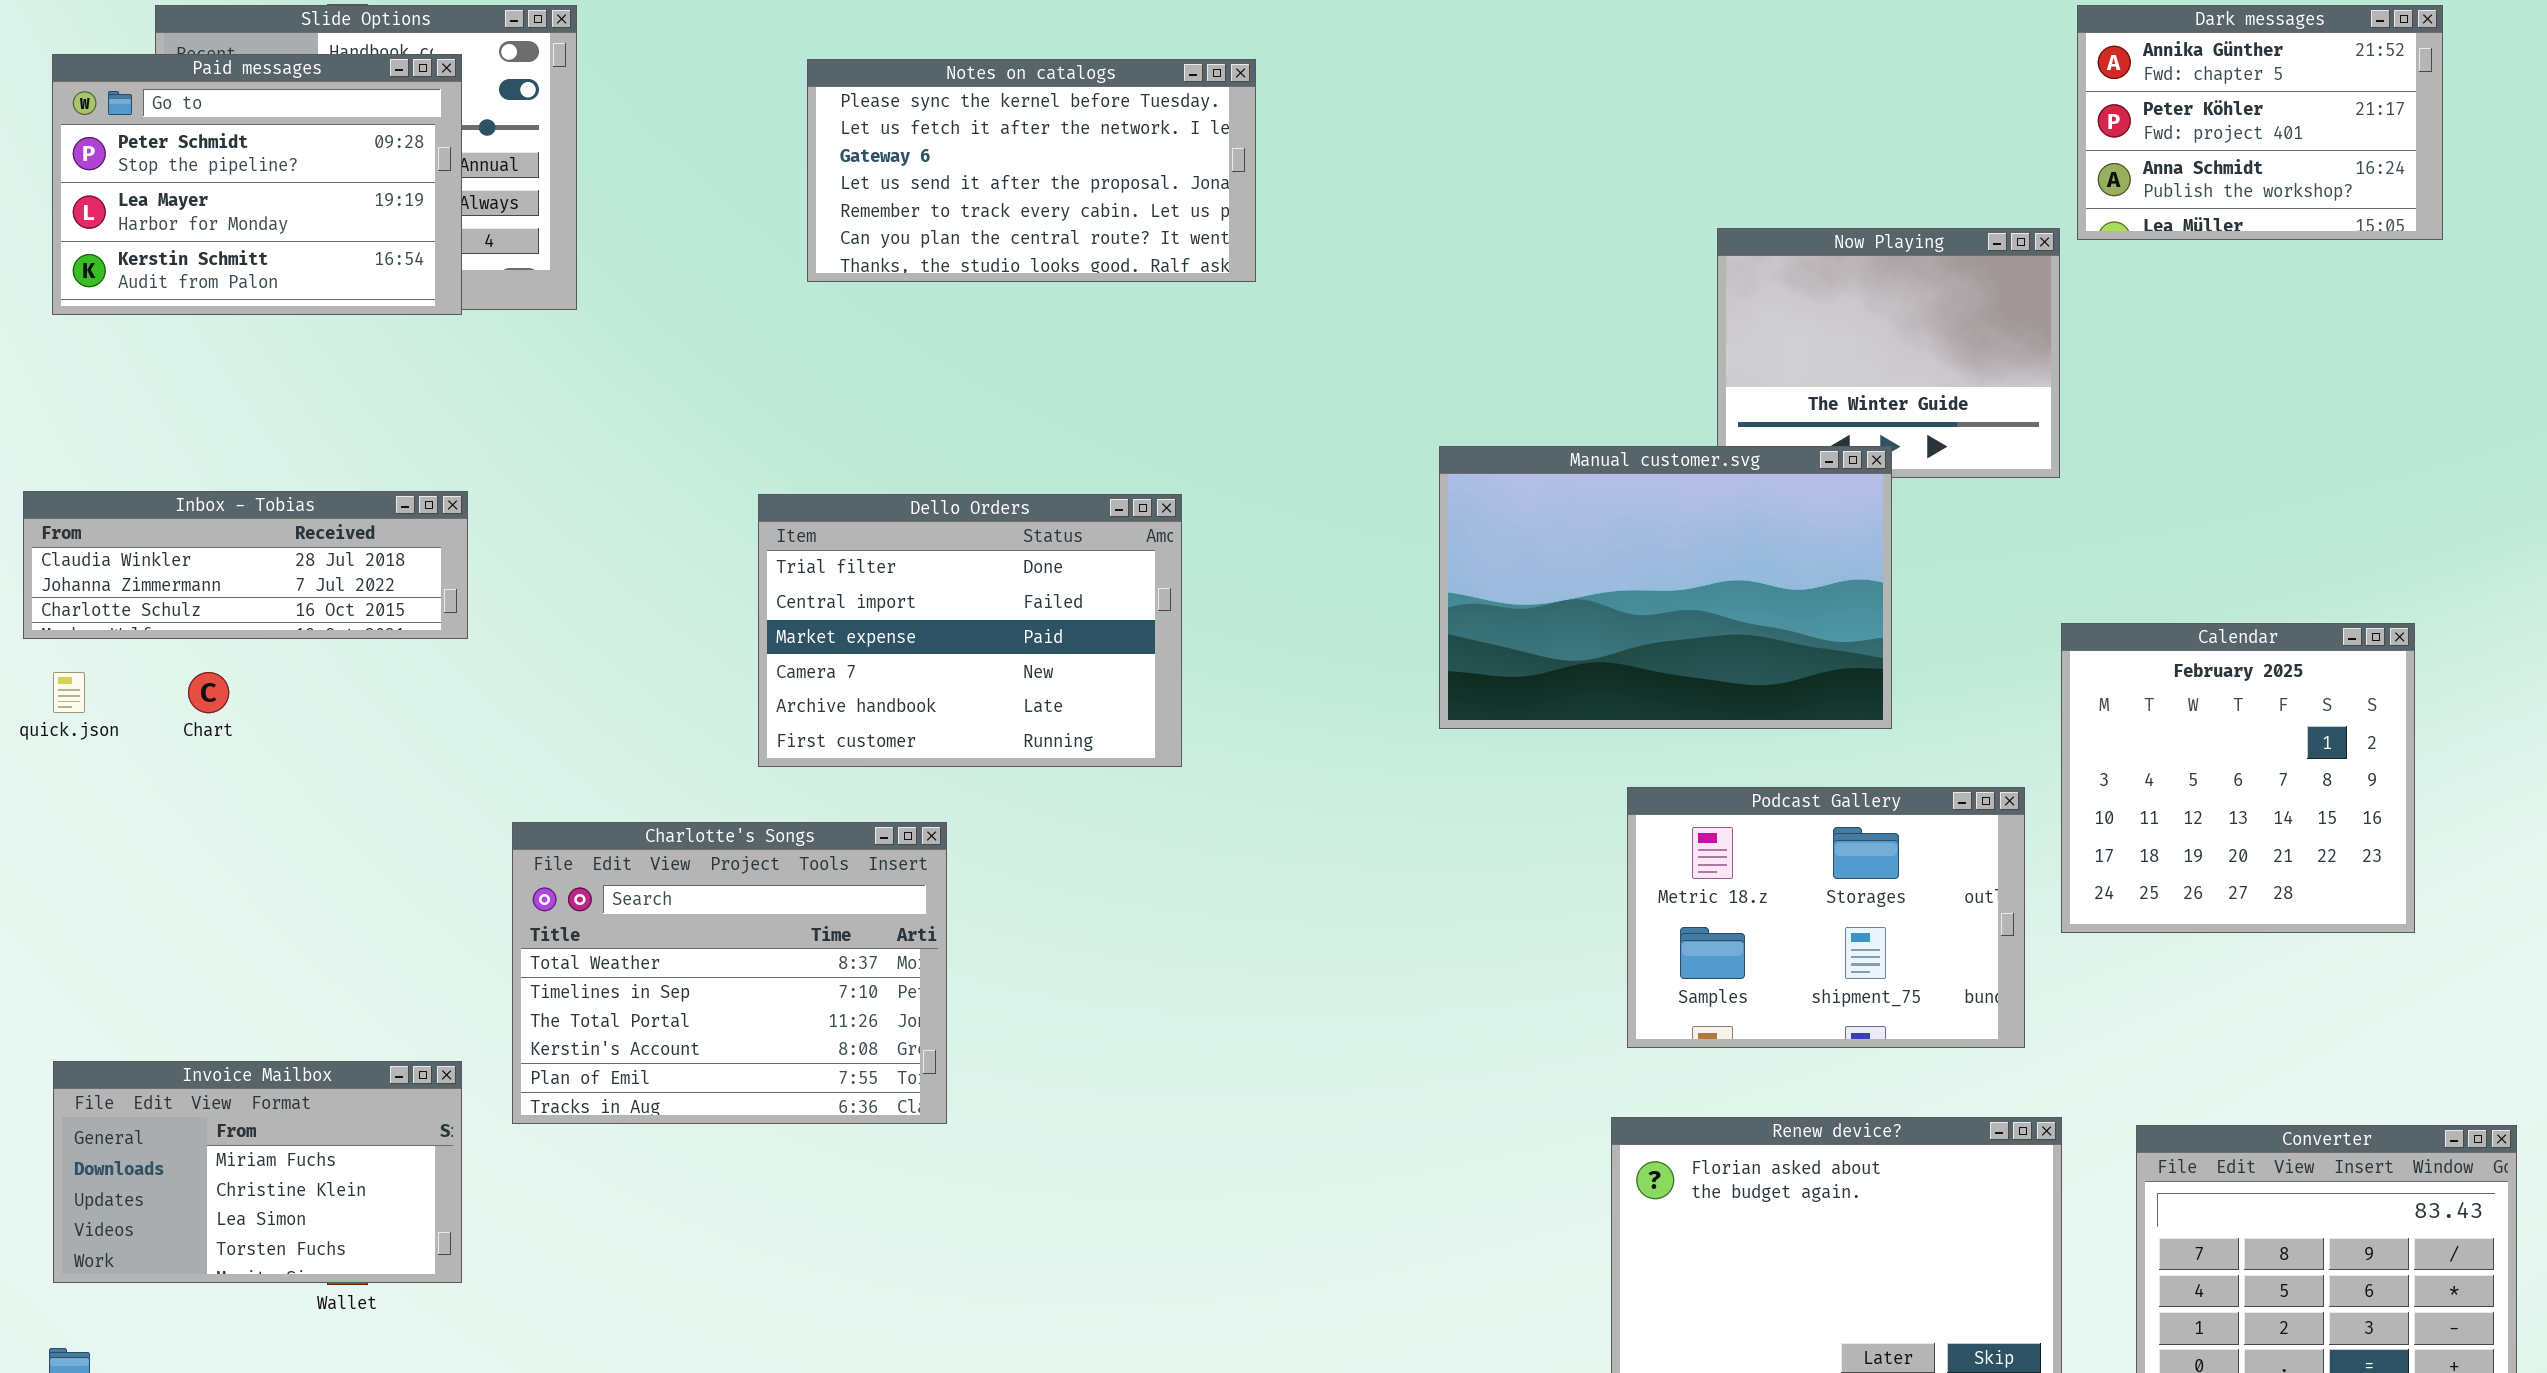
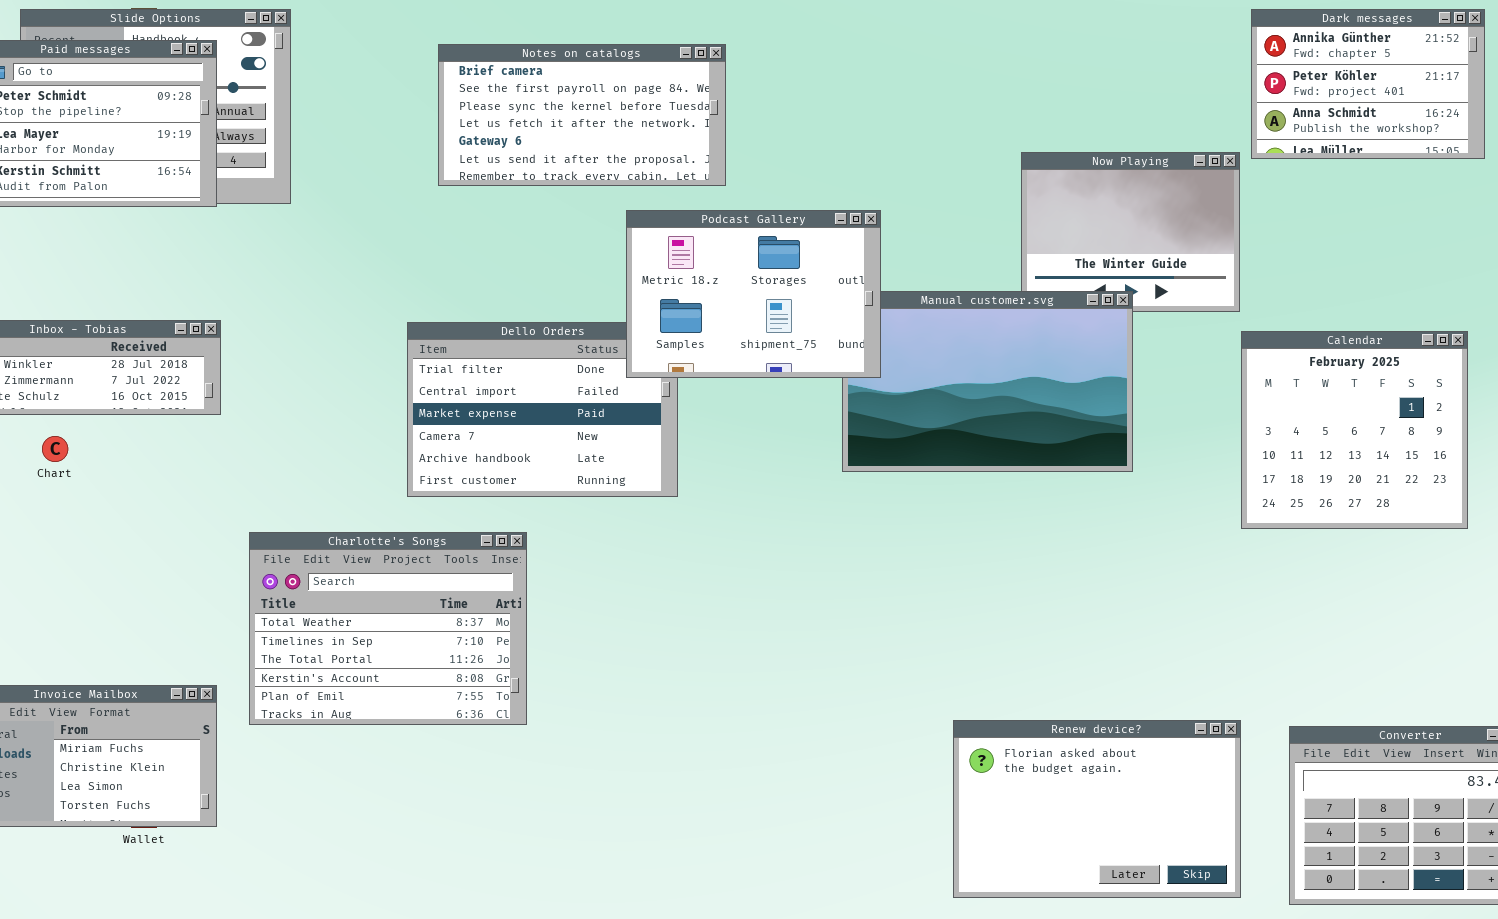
Notes on catalogs: [807,59,1256,282] -> [438,44,726,186], scrolled up 2 rows
Calendar: [2061,623,2415,933] -> [1241,331,1468,529], moved
Podcast Gallery: [1627,787,2025,1048] -> [626,210,881,378], moved

